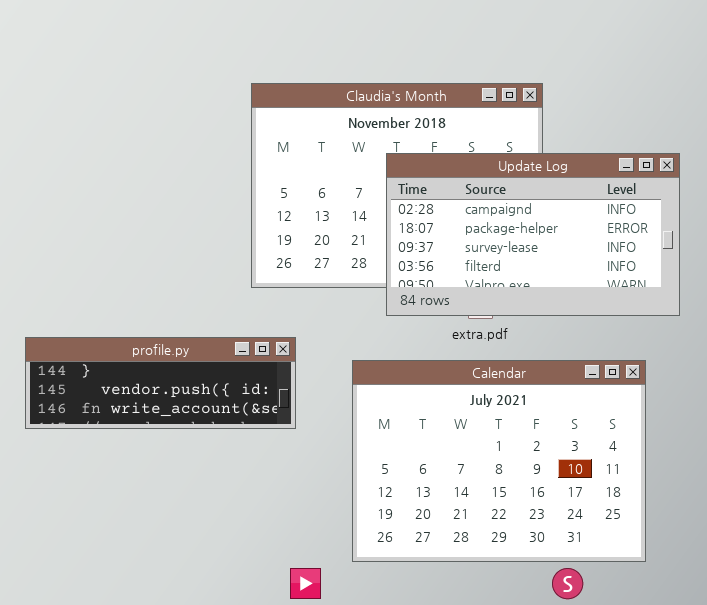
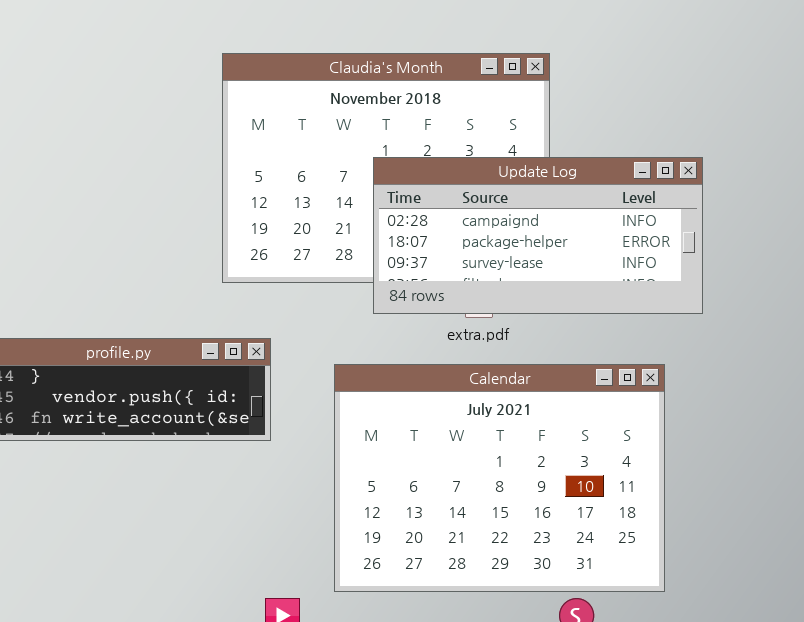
Update Log: [386,153,680,316] -> [373,157,703,314], resized

